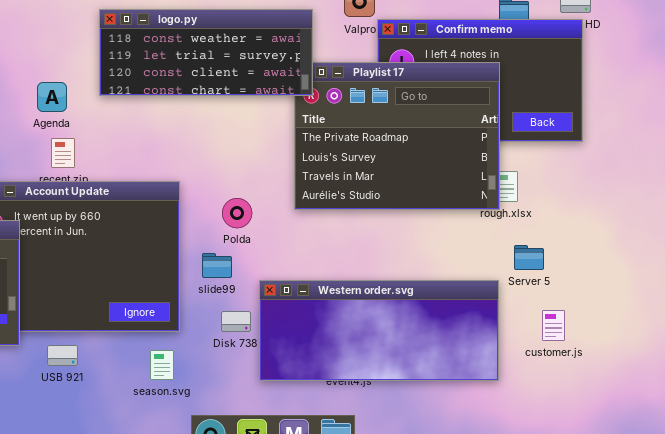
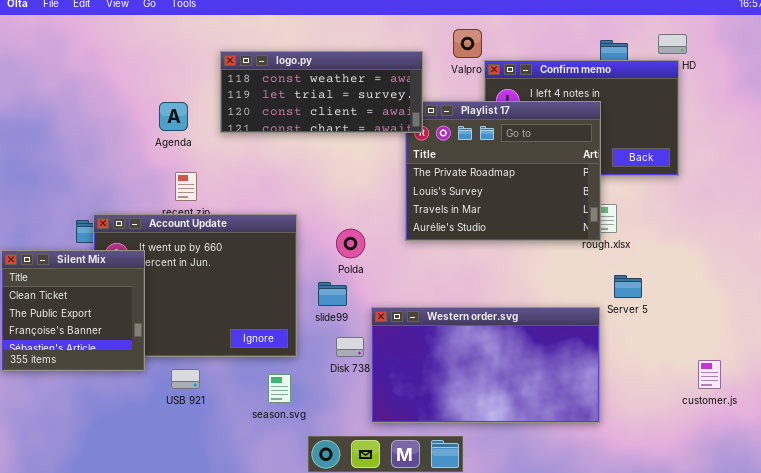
Agenda: [37,82,67,112] -> [159,102,188,131], moved
Western order.svg: [259,280,499,381] -> [371,307,600,423], resized
customer.js: [542,310,565,341] -> [698,360,721,389], moved

